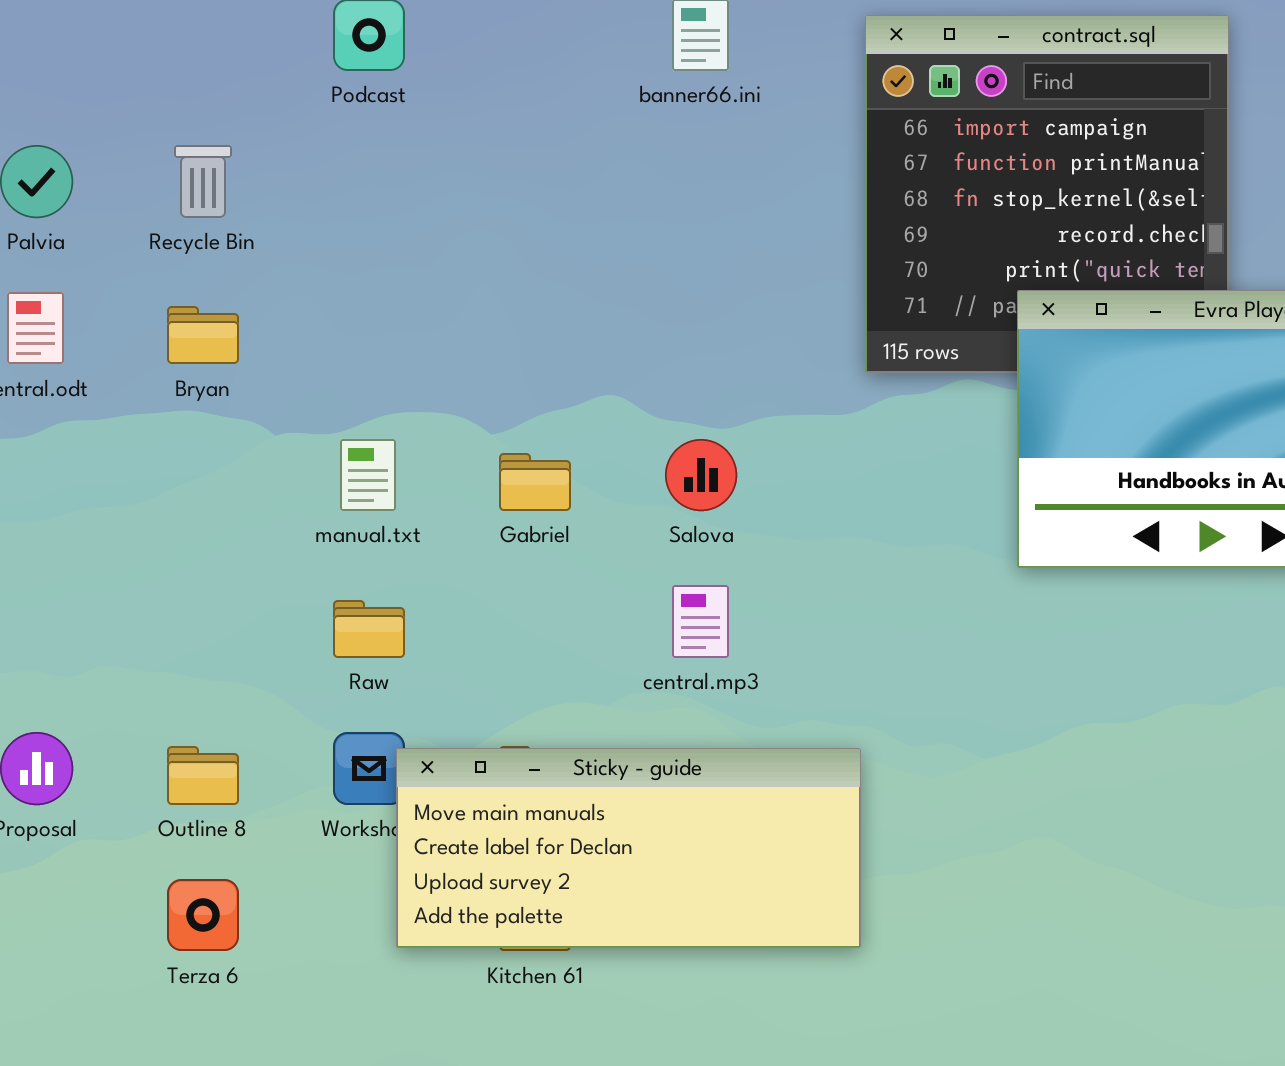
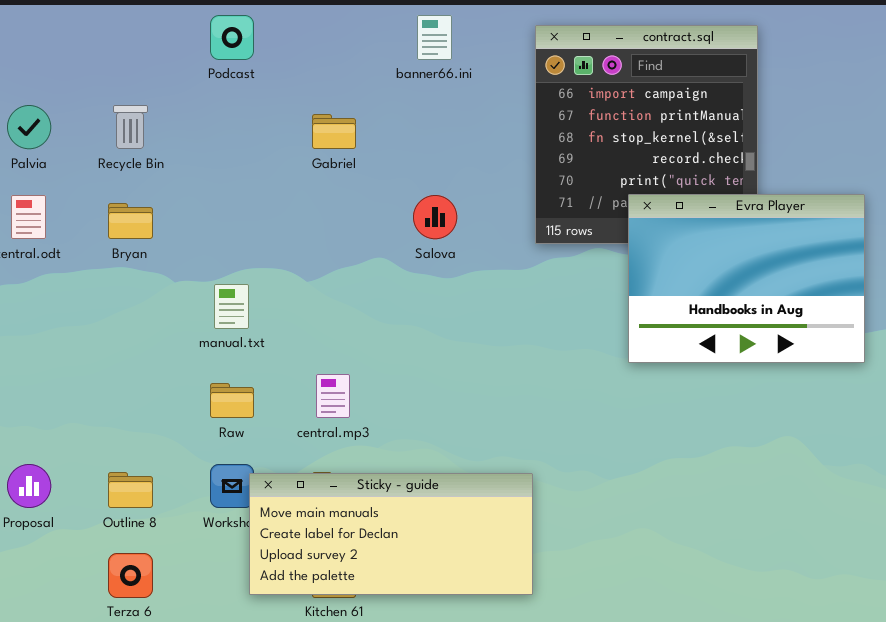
Salova: [665,439,737,511] -> [413,195,457,239], moved
Gabriel: [499,453,571,511] -> [312,114,356,149], moved
central.mp3: [672,585,729,658] -> [316,374,350,418], moved

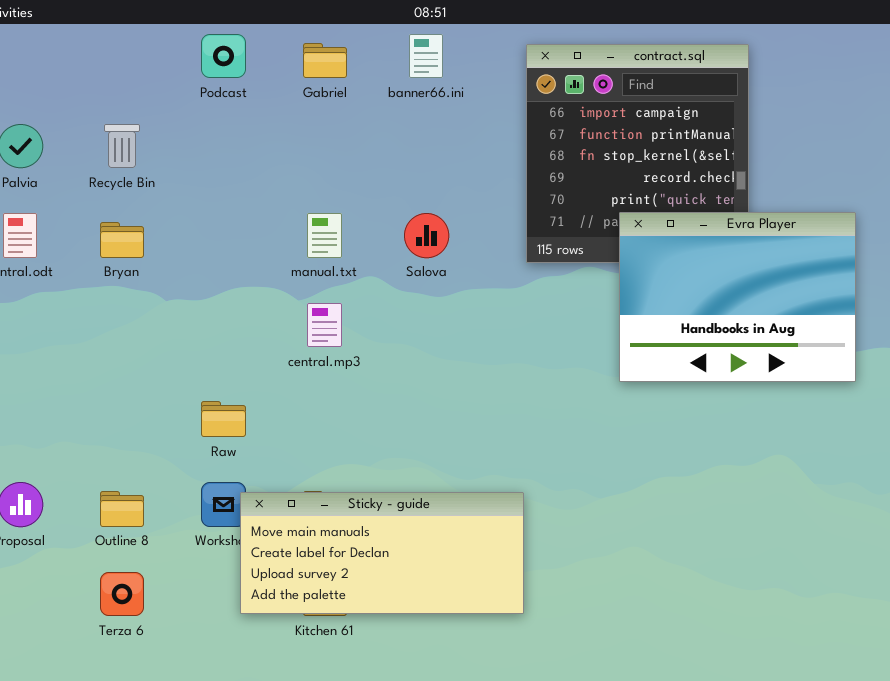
Gabriel: [312,114,356,149] -> [303,43,347,78], moved
manual.txt: [214,284,249,329] -> [307,213,342,258], moved
central.mp3: [316,374,350,418] -> [307,303,342,347], moved

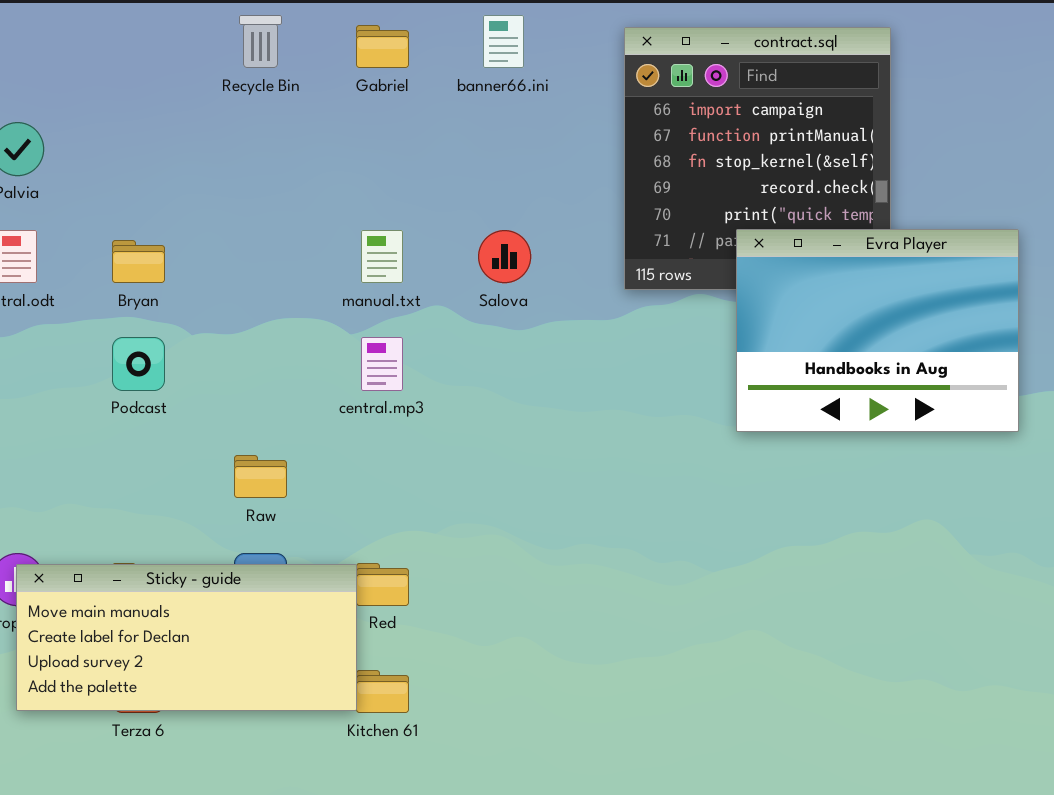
Podcast: [201,34,246,78] -> [112,337,165,391], moved
Recycle Bin: [104,124,140,168] -> [239,15,282,68], moved
Sticky - guide: [240,492,524,614] -> [16,564,357,711], moved

